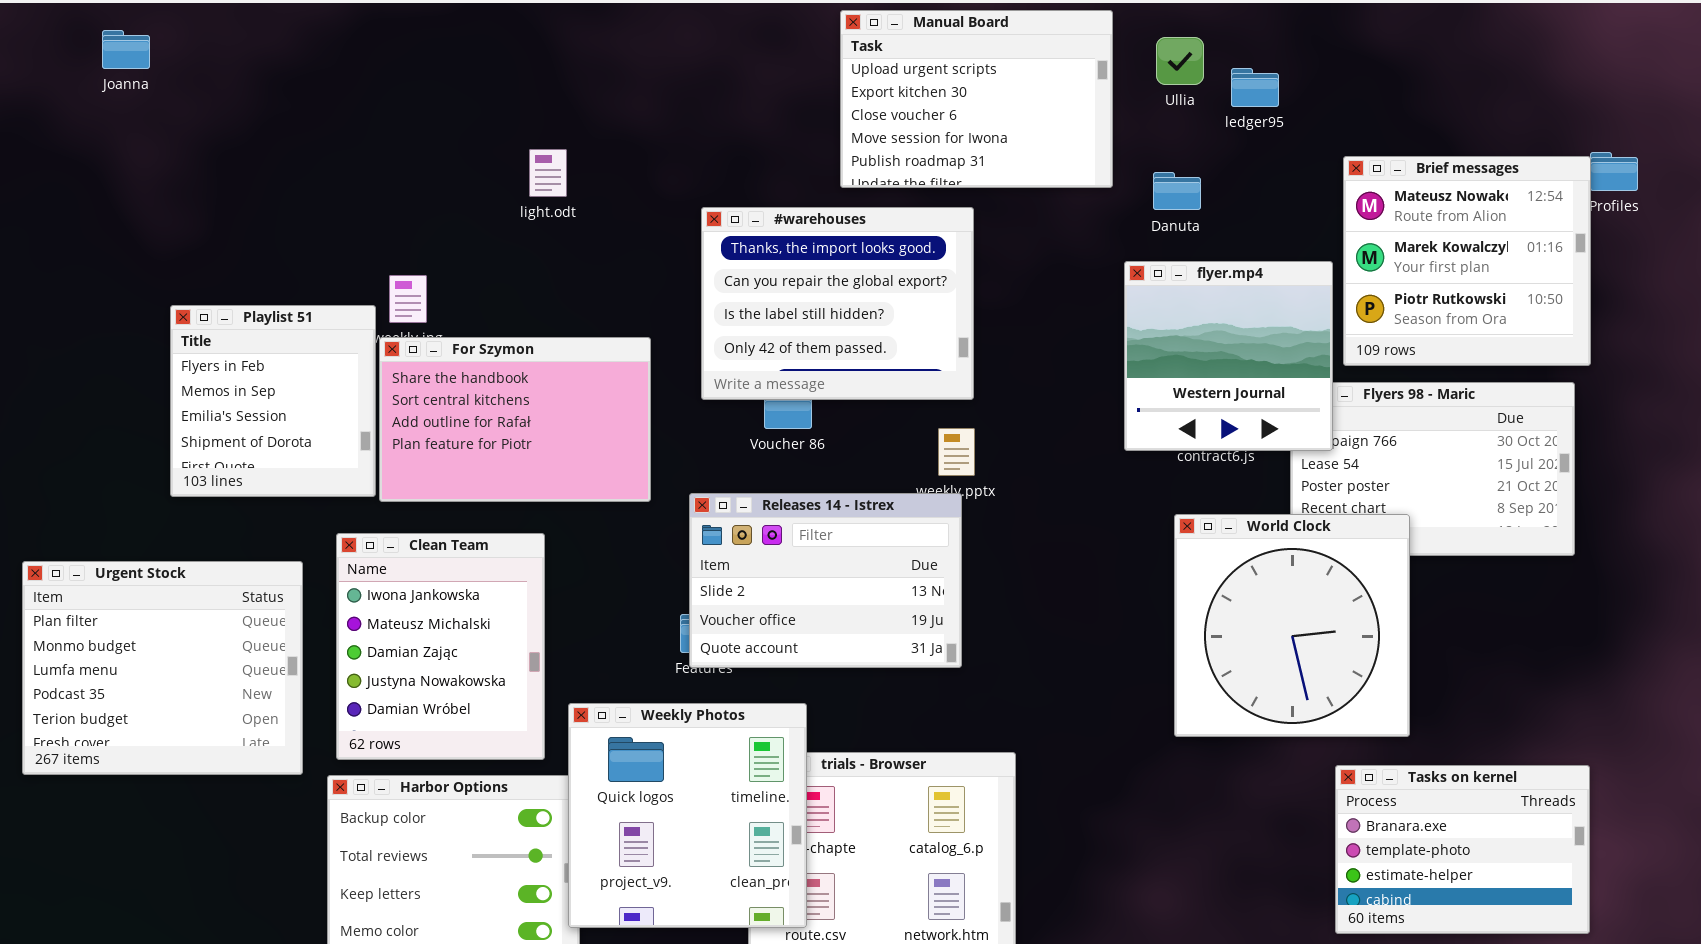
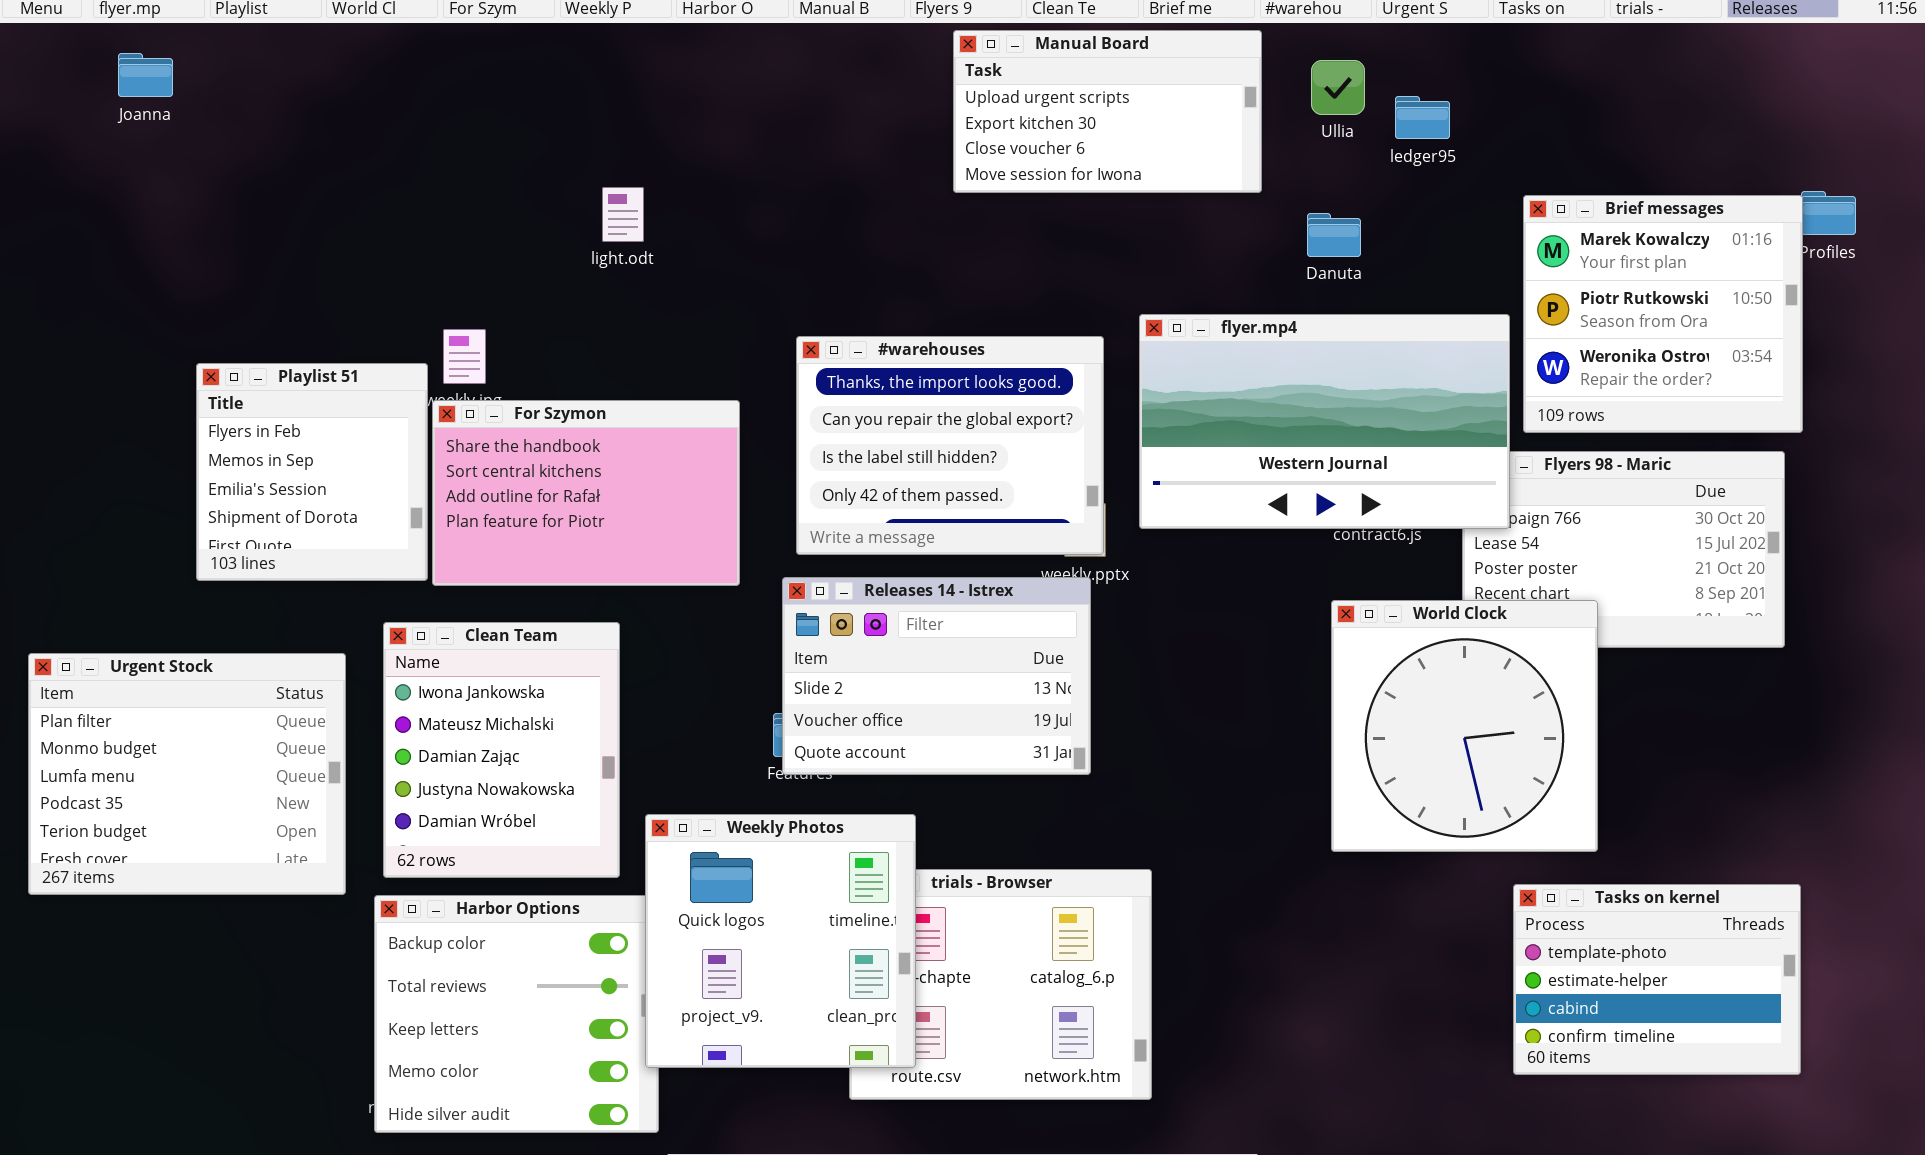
Manual Board: [840,10,1113,188] -> [953,30,1262,193], resized
Brief messages: [1343,156,1591,366] -> [1523,195,1803,433], scrolled down 1 row
#warehouses: [701,207,974,400] -> [796,336,1104,555], moved
flyer.mp4: [1124,261,1333,451] -> [1139,314,1510,529], resized
Tasks on kernel: [1335,765,1590,934] -> [1513,884,1801,1075], scrolled down 1 row

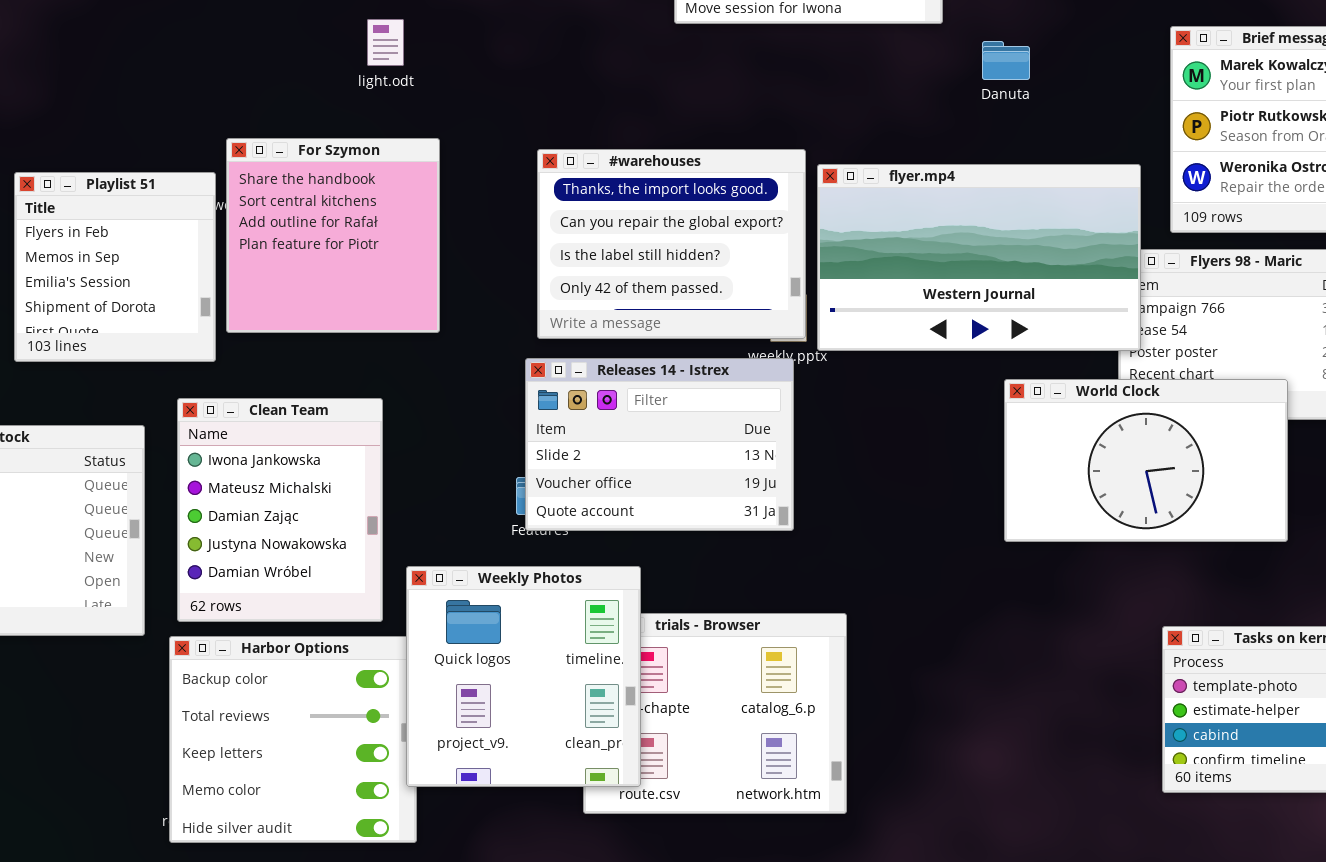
flyer.mp4: [1139,314,1510,529] -> [817,164,1141,351], moved
For Szymon: [432,400,740,586] -> [226,138,440,333], moved, resized
World Clock: [1331,600,1598,852] -> [1004,379,1288,542], resized

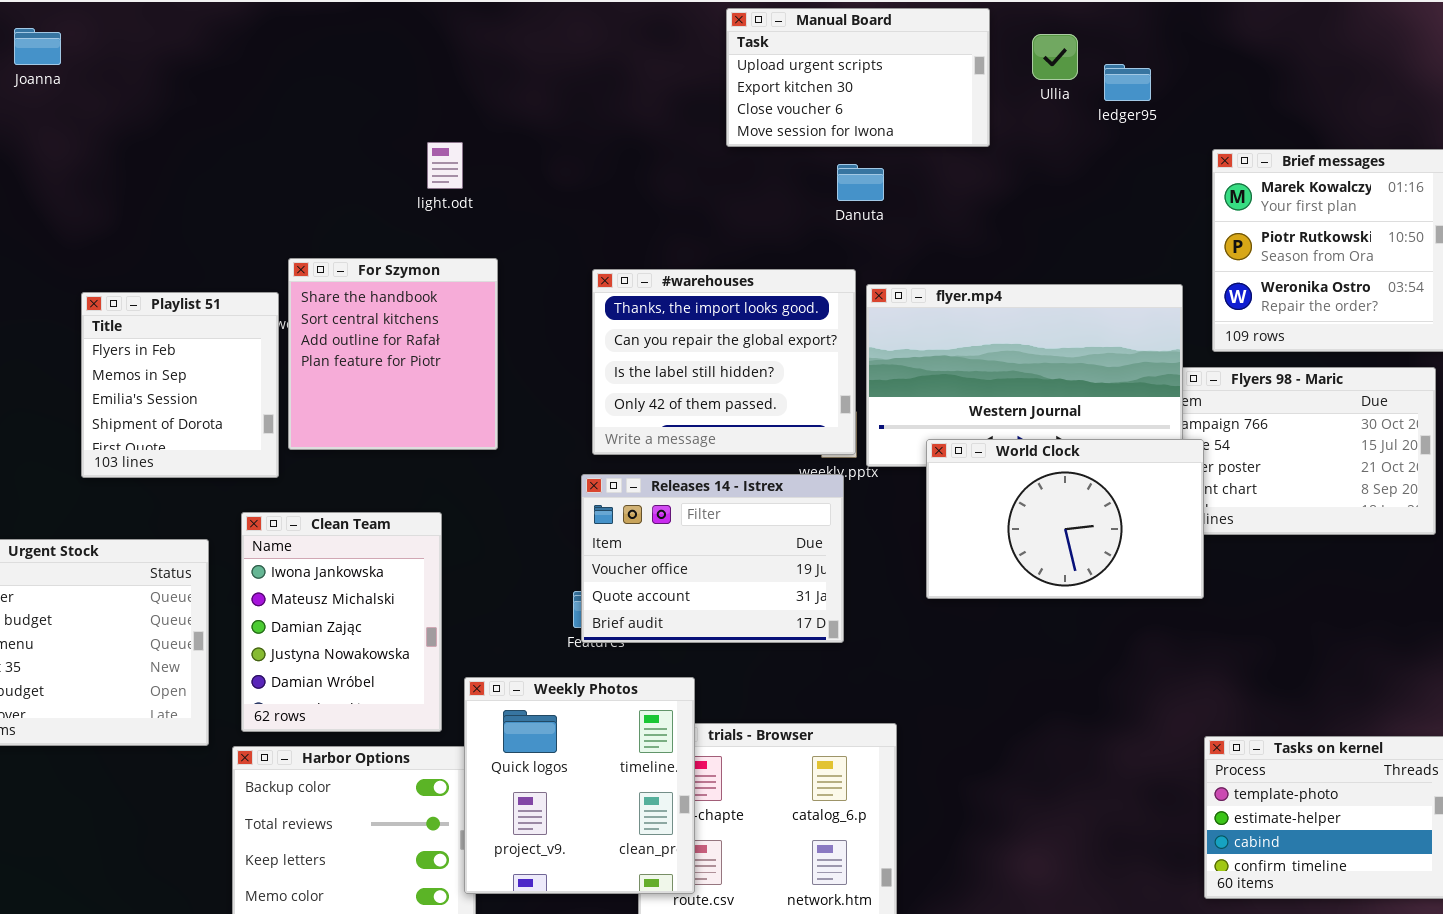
Danuta: [982,41,1030,80] -> [837,164,884,201], moved
Releases 14 - Istrex: [525,358,794,531] -> [581,474,844,643], scrolled down 1 row
World Clock: [1004,379,1288,542] -> [926,439,1204,599], moved

